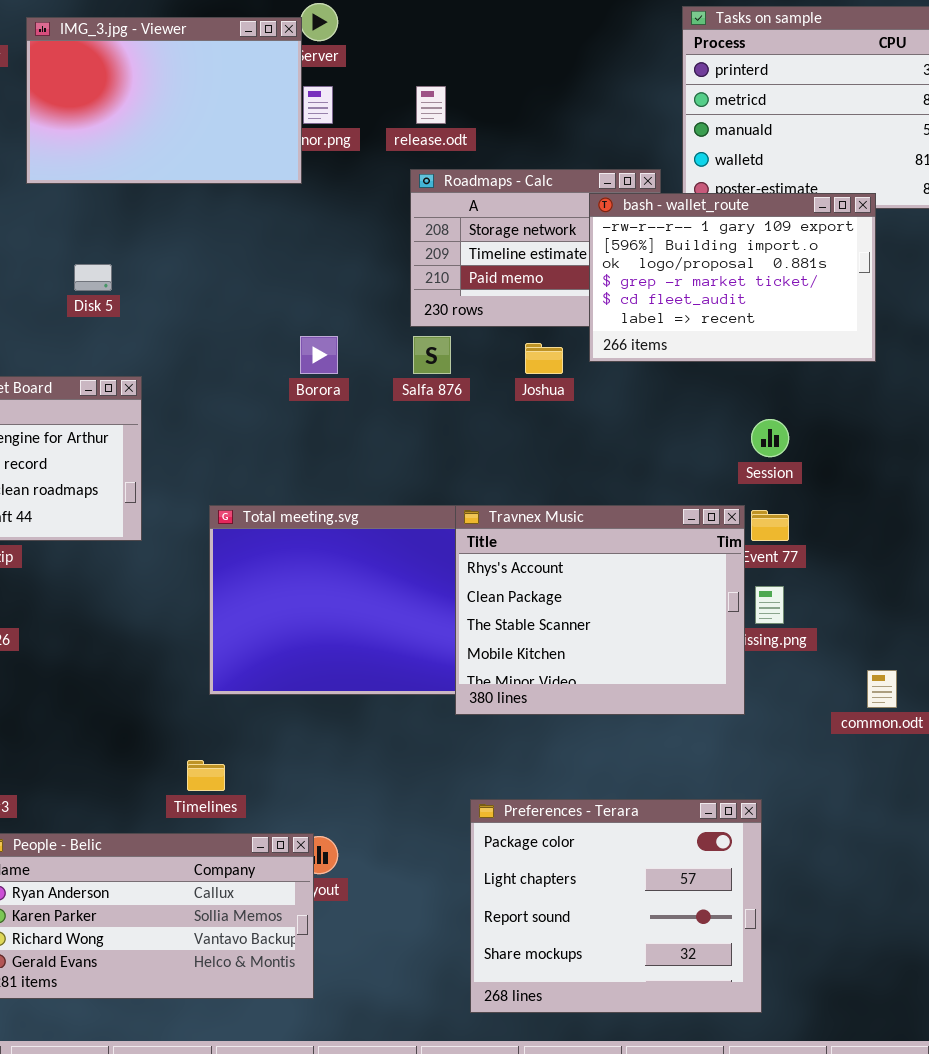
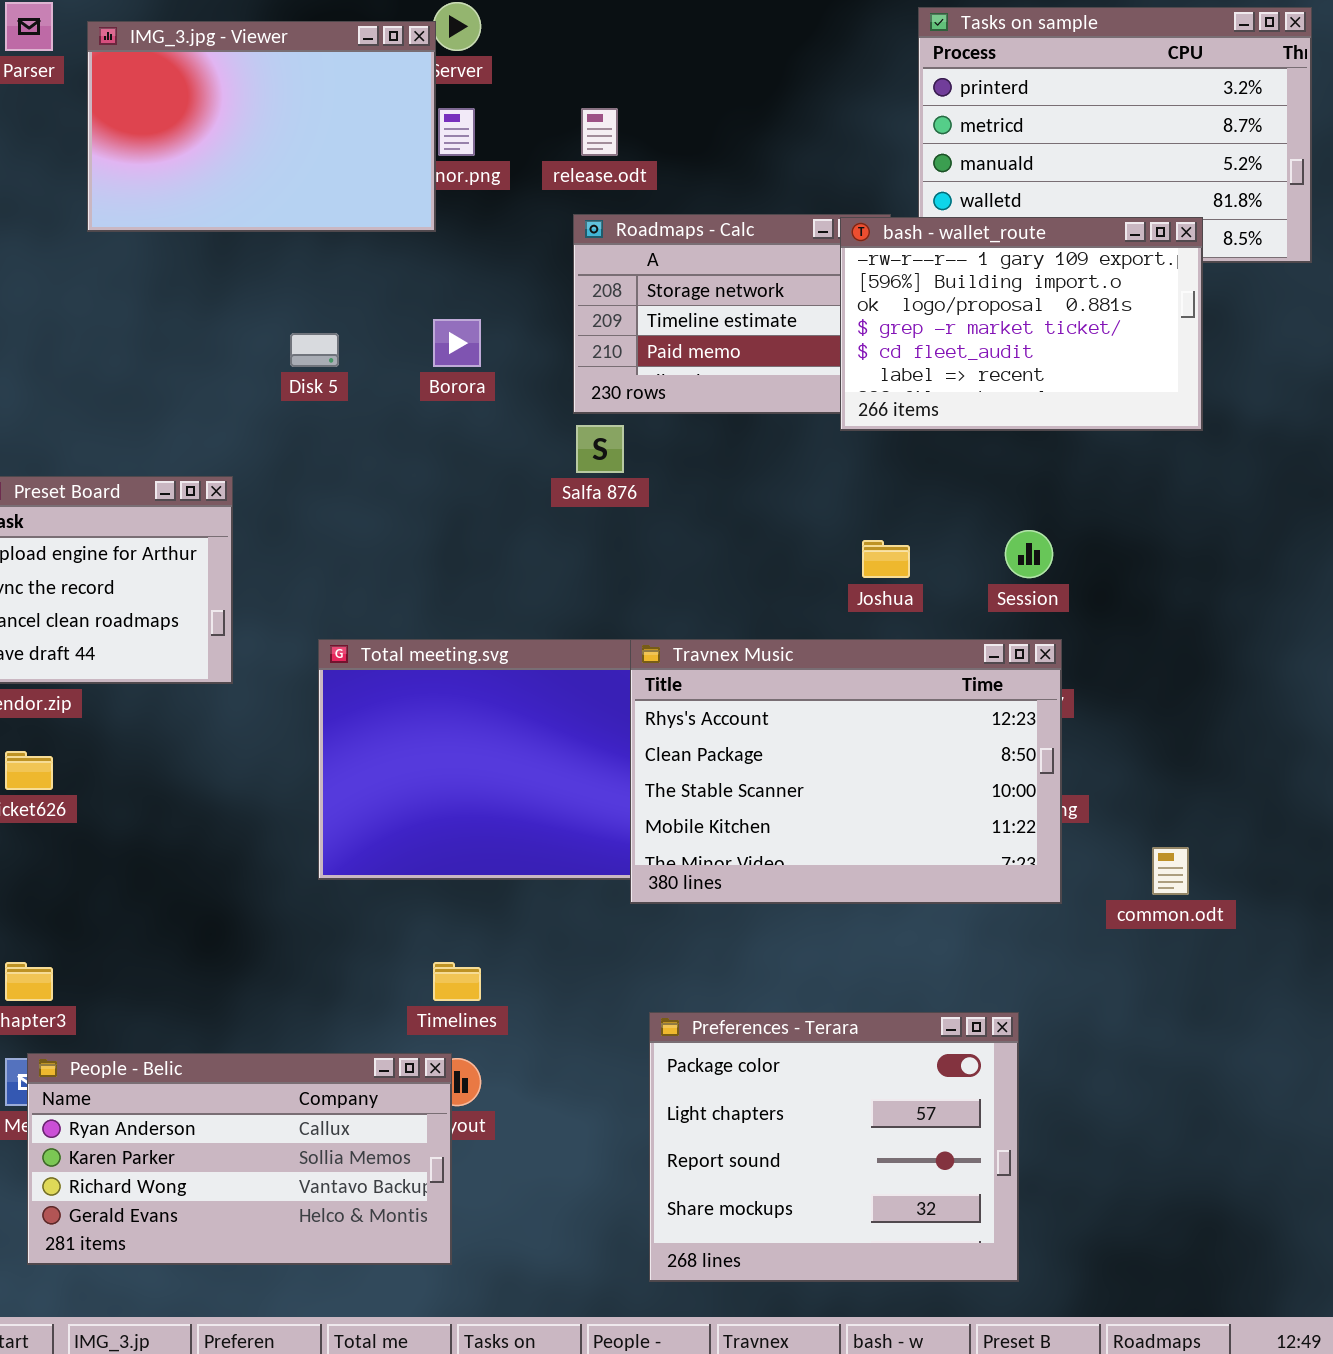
bash - wallet_route: [589,193,876,362] -> [840,217,1203,431], moved
Disk 5: [74,264,112,291] -> [290,333,339,367], moved
Borora: [300,336,338,374] -> [433,319,481,367], moved
Joshua: [525,343,563,374] -> [862,540,910,578], moved
Travnex Music: [455,505,745,715] -> [630,639,1062,904], resized
Timelines: [187,760,225,791] -> [433,962,481,1001], moved

